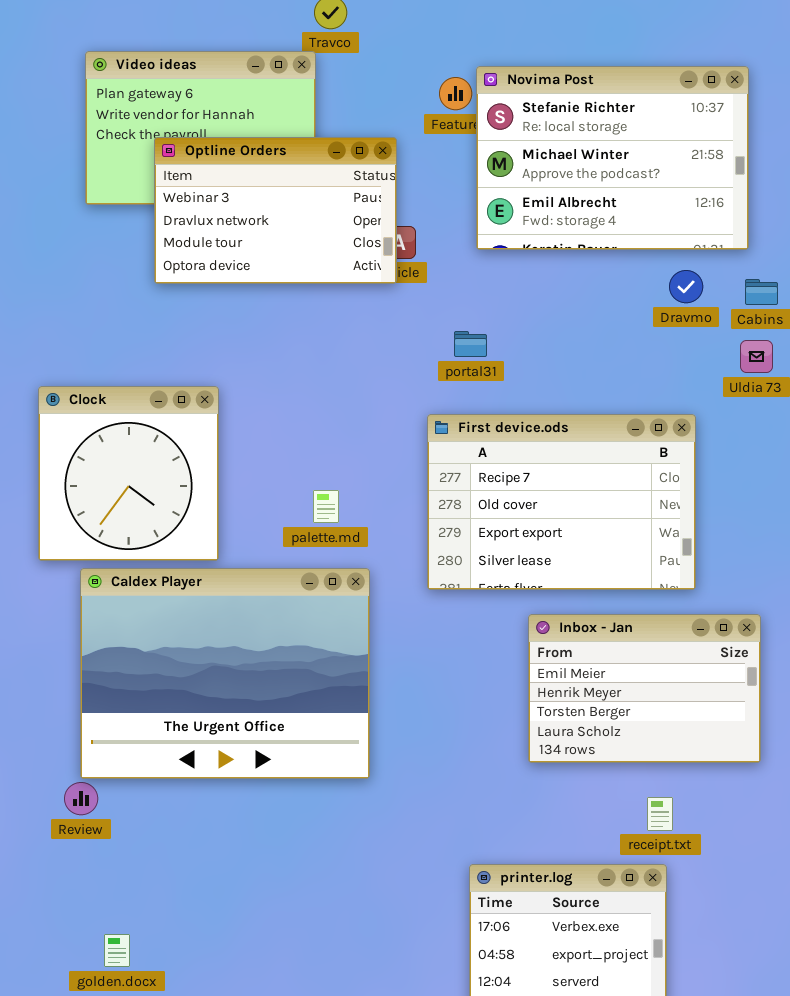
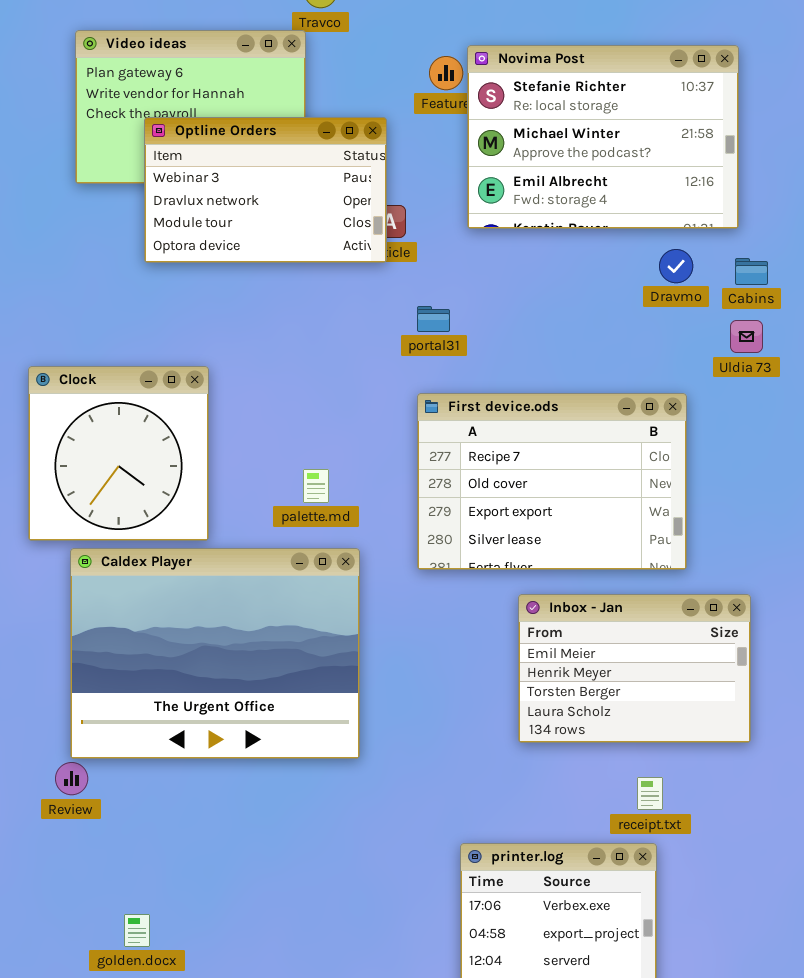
portal31: [454,331,487,357] -> [417,306,450,332], moved
golden.docx: [104,934,130,967] -> [124,914,150,947], moved

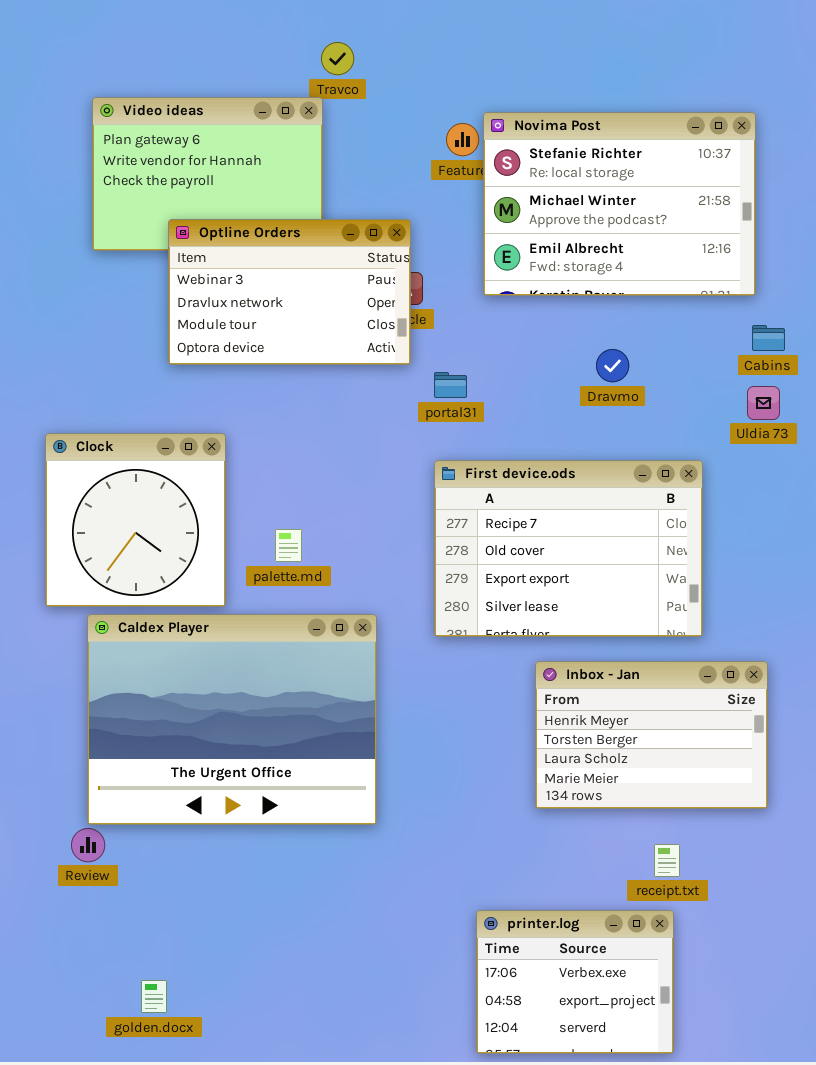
Optline Orders: [144,117,387,263] -> [168,219,411,365], moved
Dravmo: [659,249,693,283] -> [596,349,629,382], moved
palette.md: [303,469,329,503] -> [275,529,302,562], moved
Inbox - Jan: [518,594,751,743] -> [535,661,768,809], scrolled down 1 row

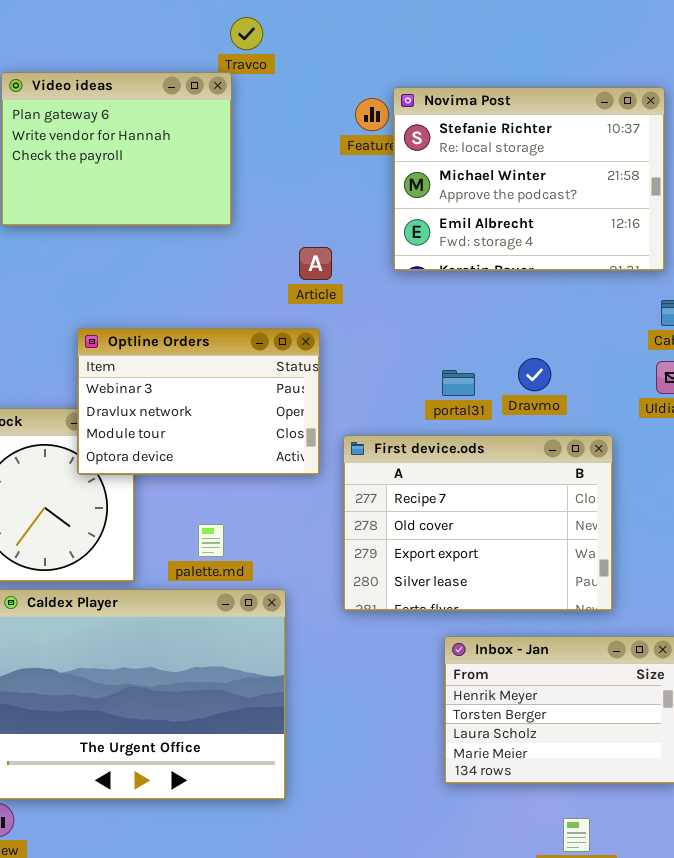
Optline Orders: [168,219,411,365] -> [77,328,320,475], moved
Dravmo: [596,349,629,382] -> [518,358,551,391], moved
portal31: [434,372,467,398] -> [442,370,475,396], moved
palette.md: [275,529,302,562] -> [198,524,224,557], moved

